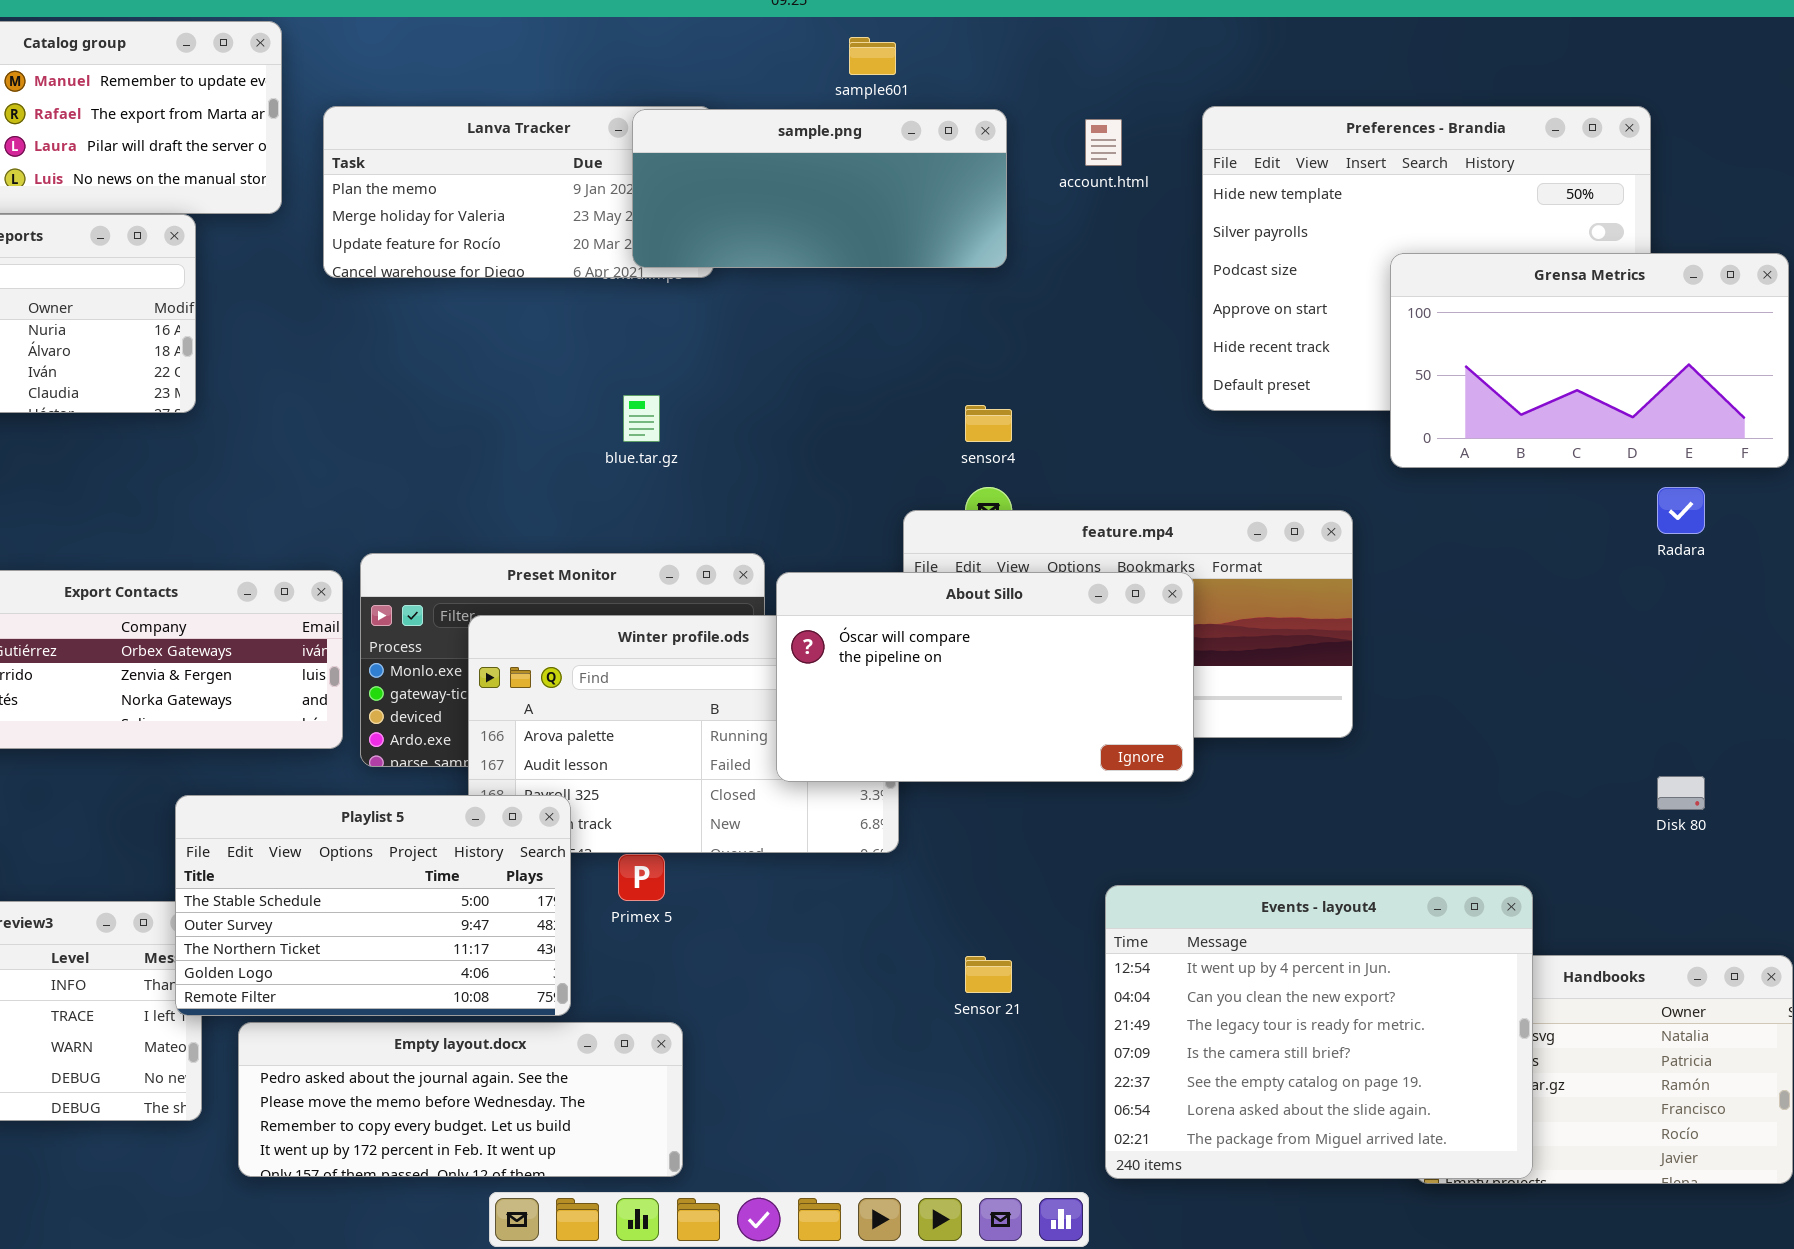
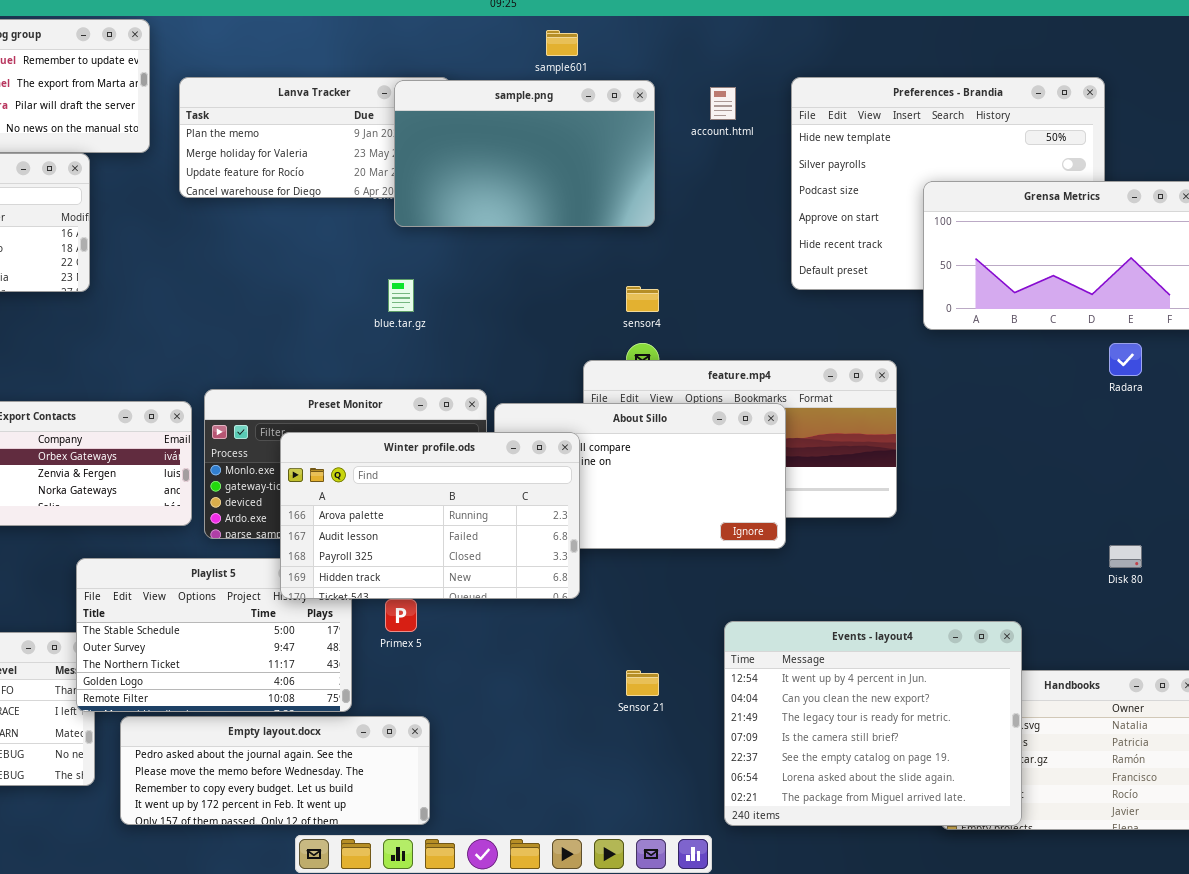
sample.png: [632,109,1007,268] -> [394,80,655,227], resized
Winter profile.ods: [468,615,899,853] -> [280,432,580,599], raised

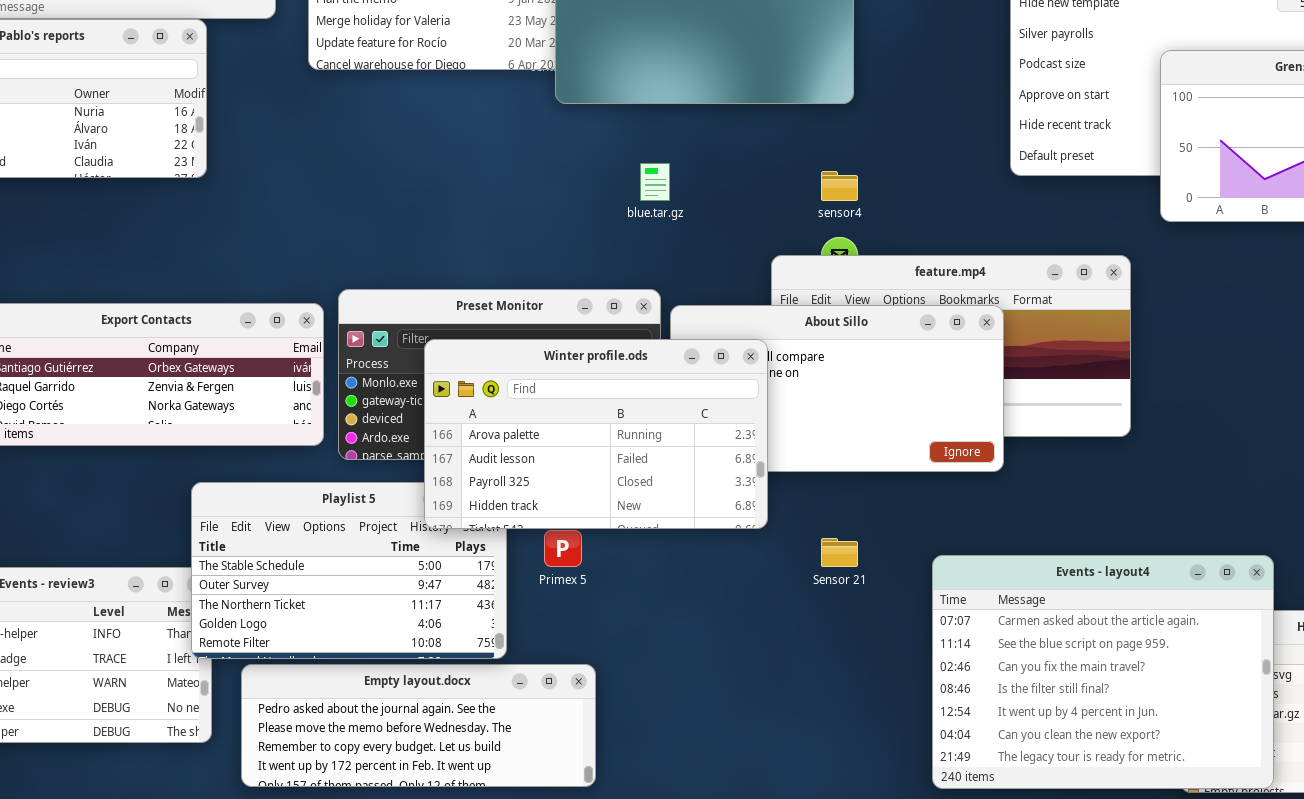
blue.tar.gz: [388,279,414,312] -> [640,163,670,201], moved
Events - layout4: [724,621,1022,826] -> [932,555,1274,789], scrolled up 4 rows
Sensor 21: [626,670,659,696] -> [821,538,858,567], moved

